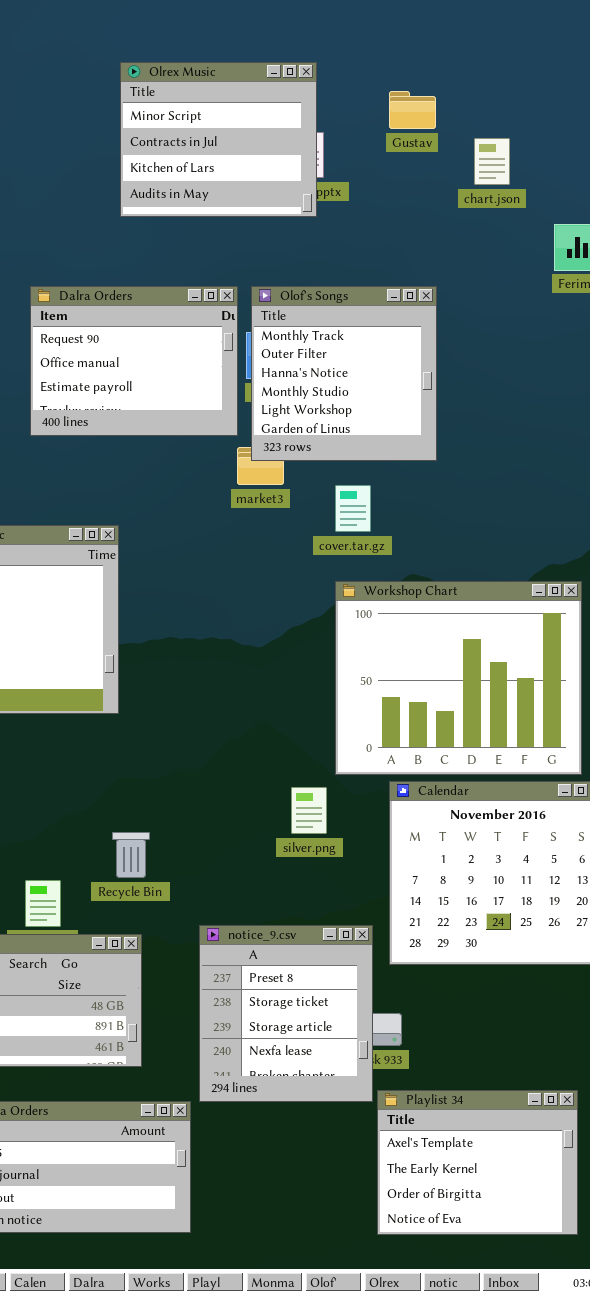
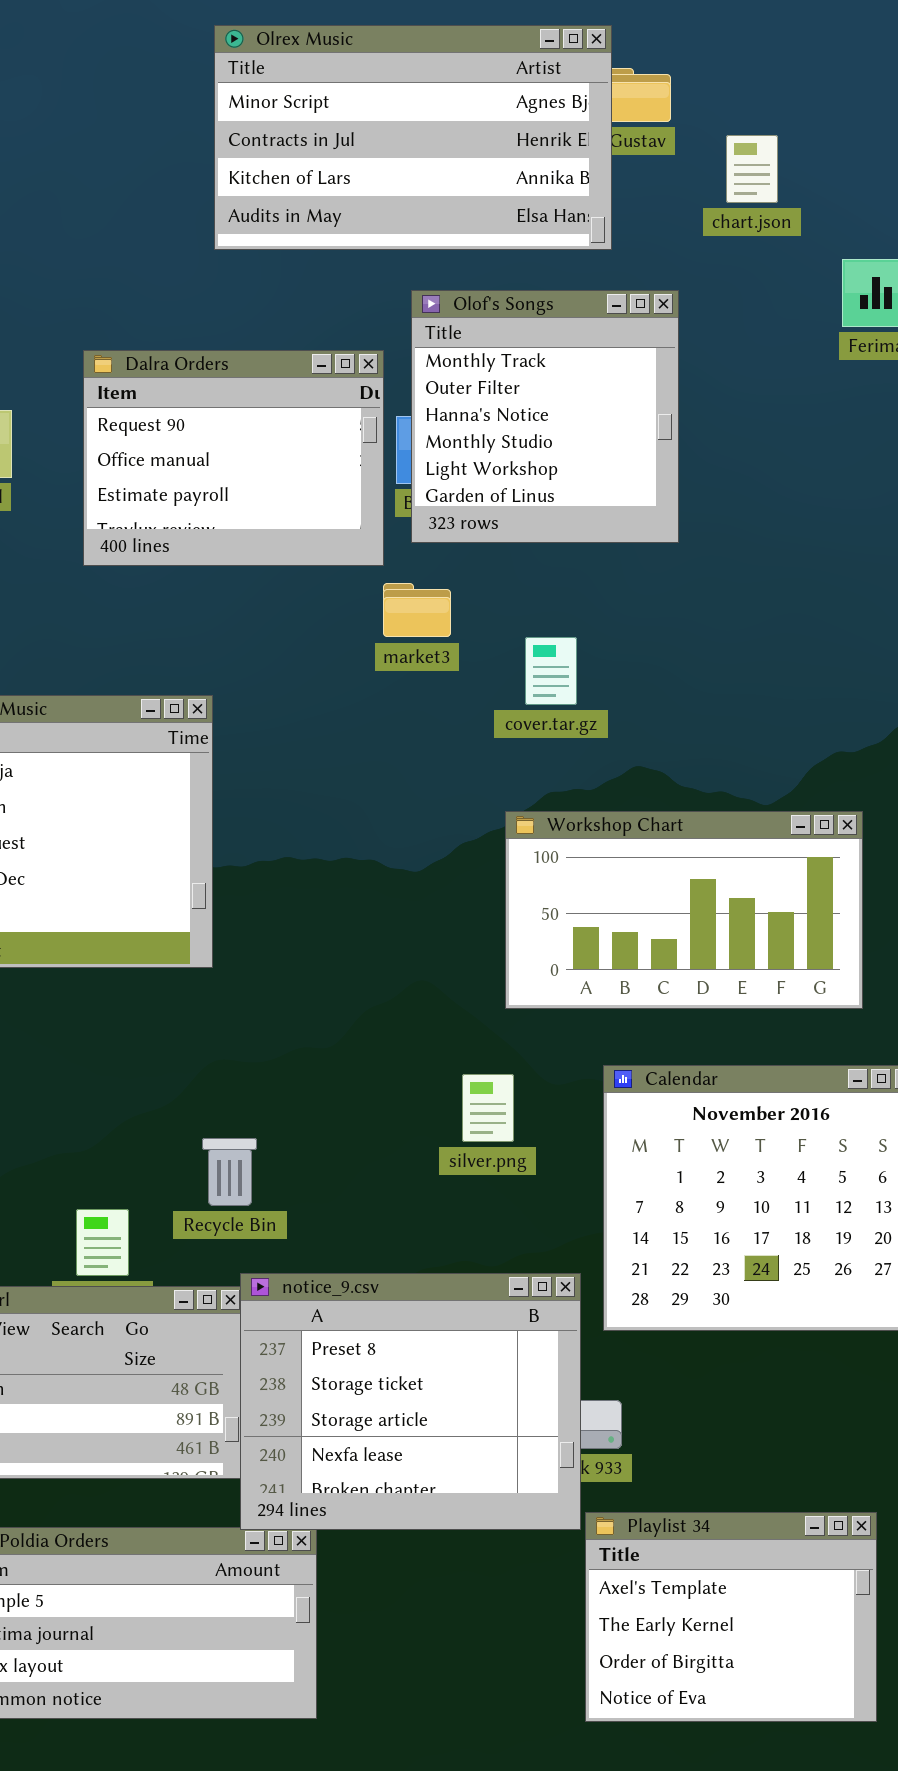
Olrex Music: [120,62,317,217] -> [214,25,612,250], resized
Olof's Songs: [251,286,437,461] -> [411,290,679,543], moved
Workshop Chart: [335,581,582,775] -> [505,811,863,1009], moved, resized
notice_9.csv: [199,925,373,1102] -> [240,1273,581,1530], resized

